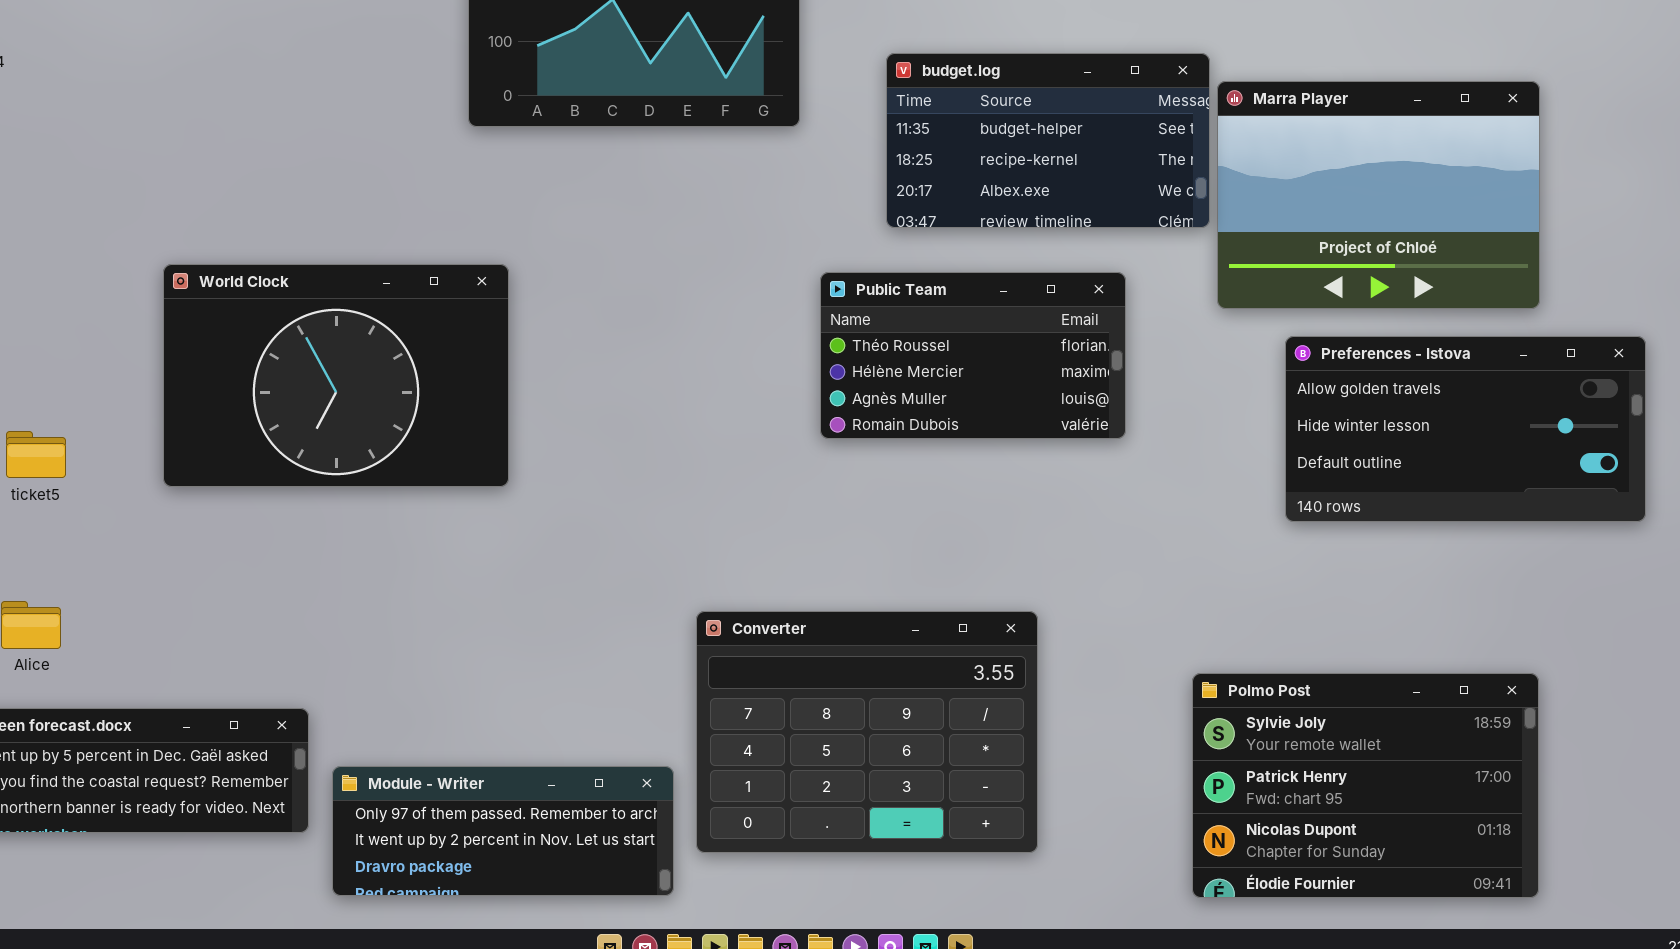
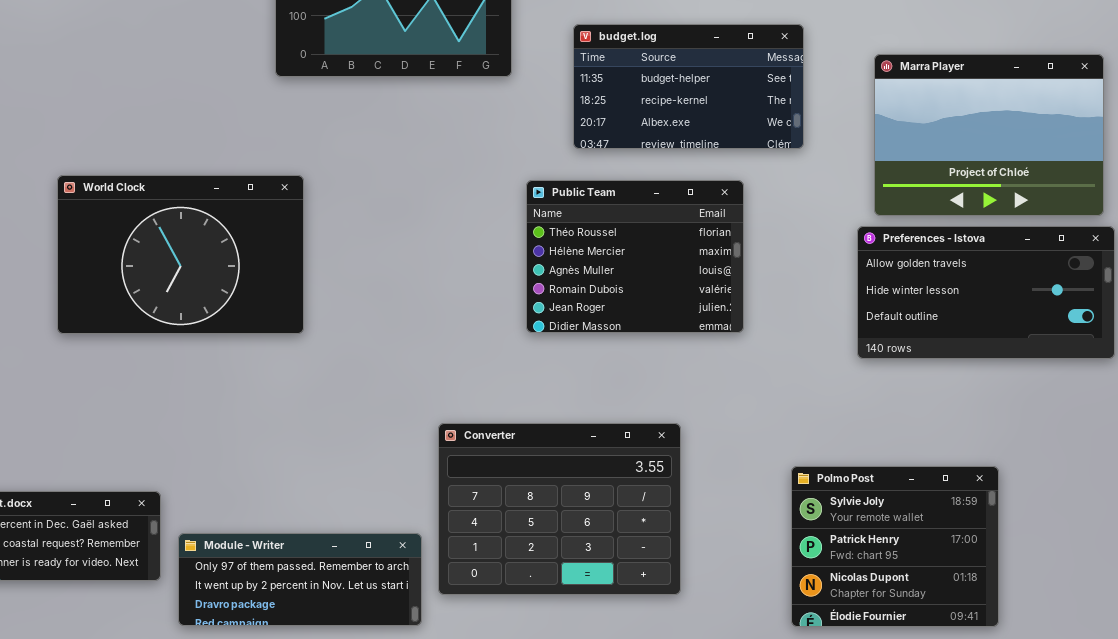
Marra Player: [1217,81,1540,309] -> [874,54,1104,216], moved
Public Team: [820,272,1126,439] -> [526,180,744,333], resized
Polmo Post: [1192,673,1539,898] -> [791,466,999,627], resized

